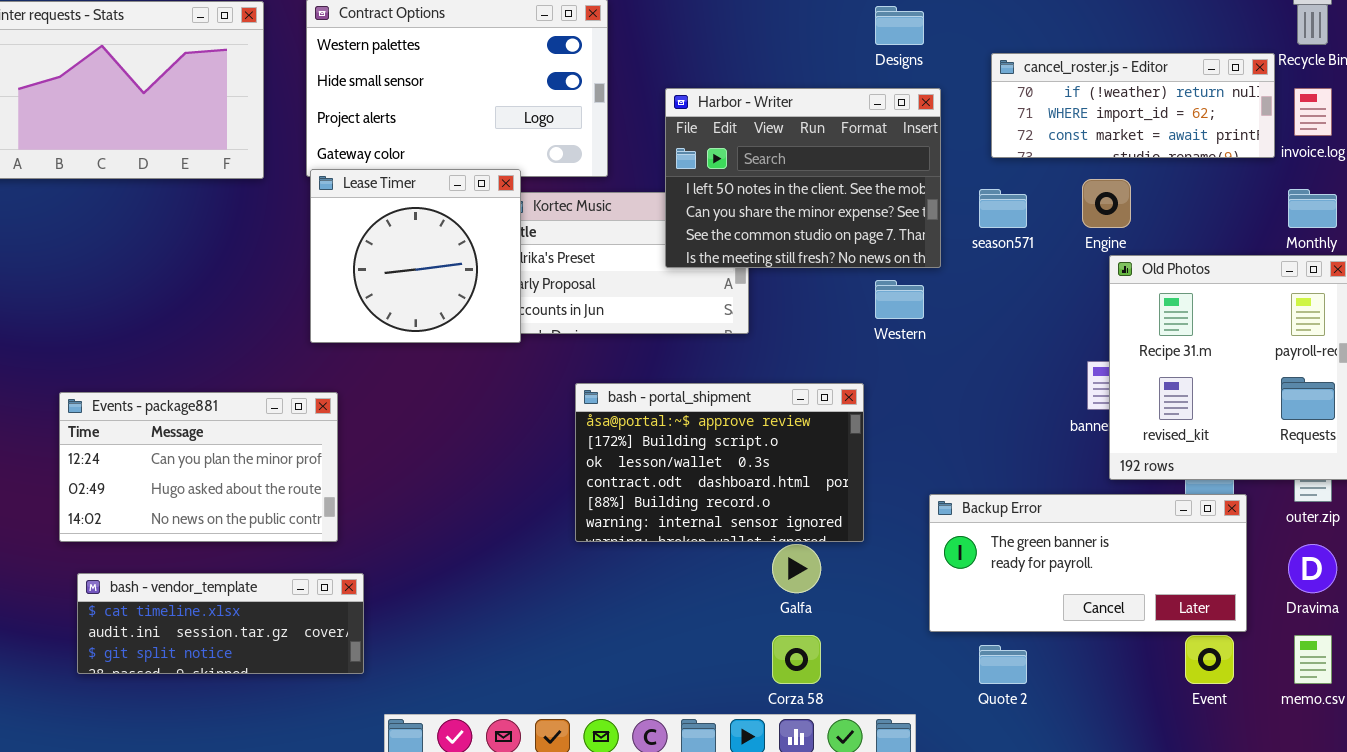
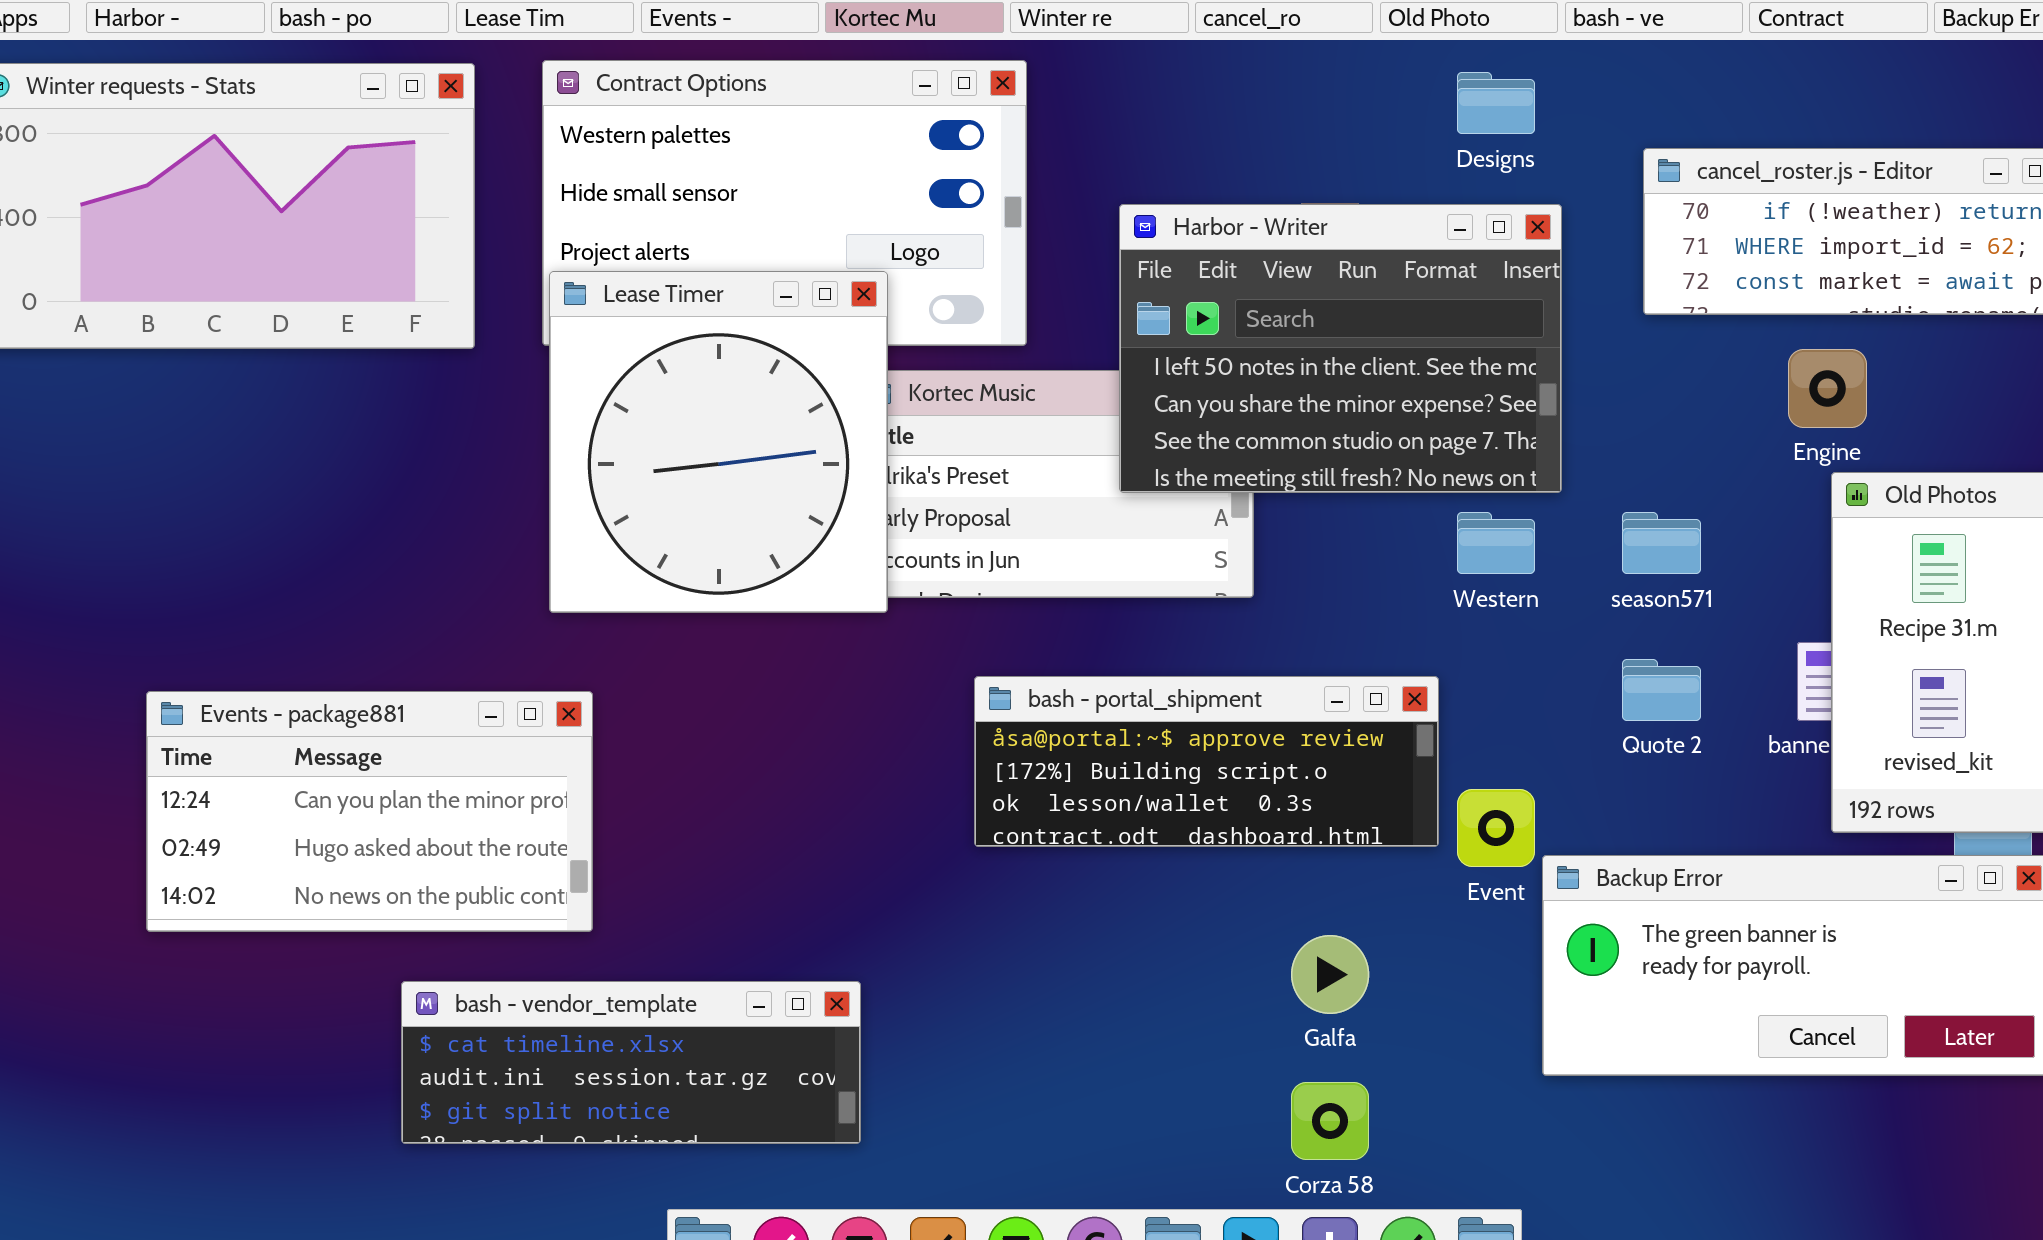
Lease Timer: [310,169,521,343] -> [549,271,888,613], resized
season571: [979,189,1027,228] -> [1622,512,1701,574], moved
bash - portal_shipment: [575,383,864,542] -> [974,676,1439,847], resized
bash - vendor_template: [77,573,364,674] -> [401,981,861,1144], moved
Event: [1185,635,1234,684] -> [1457,789,1535,867], moved
Quote 2: [979,645,1027,684] -> [1622,659,1701,721], moved

